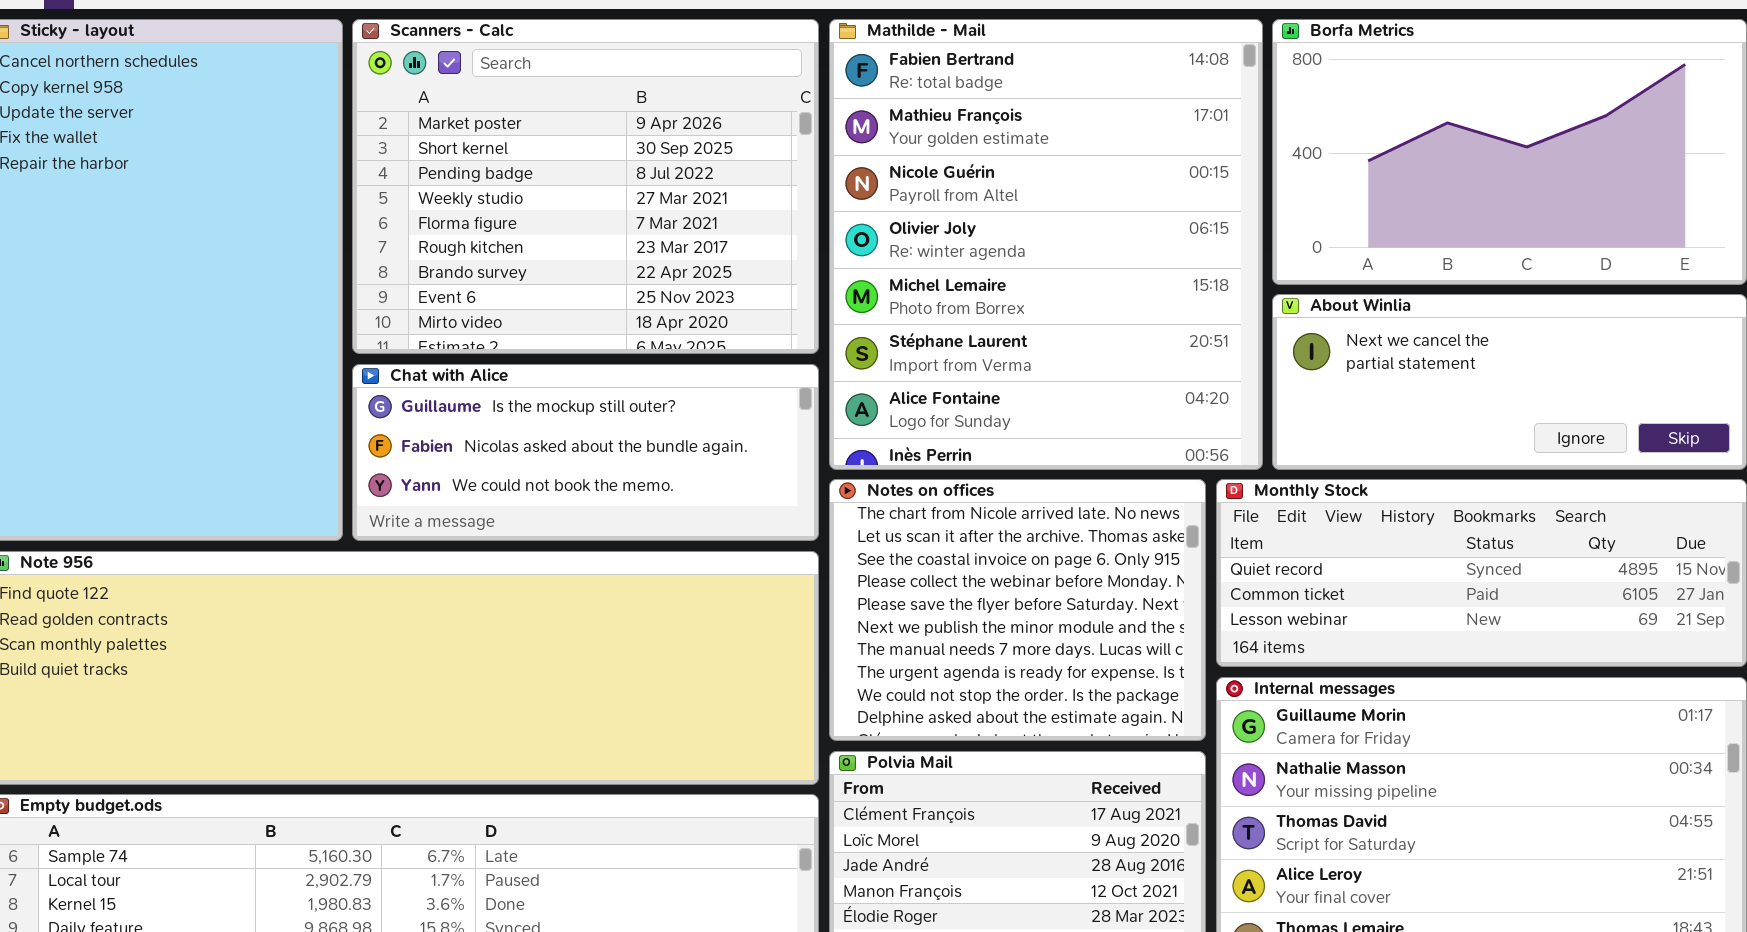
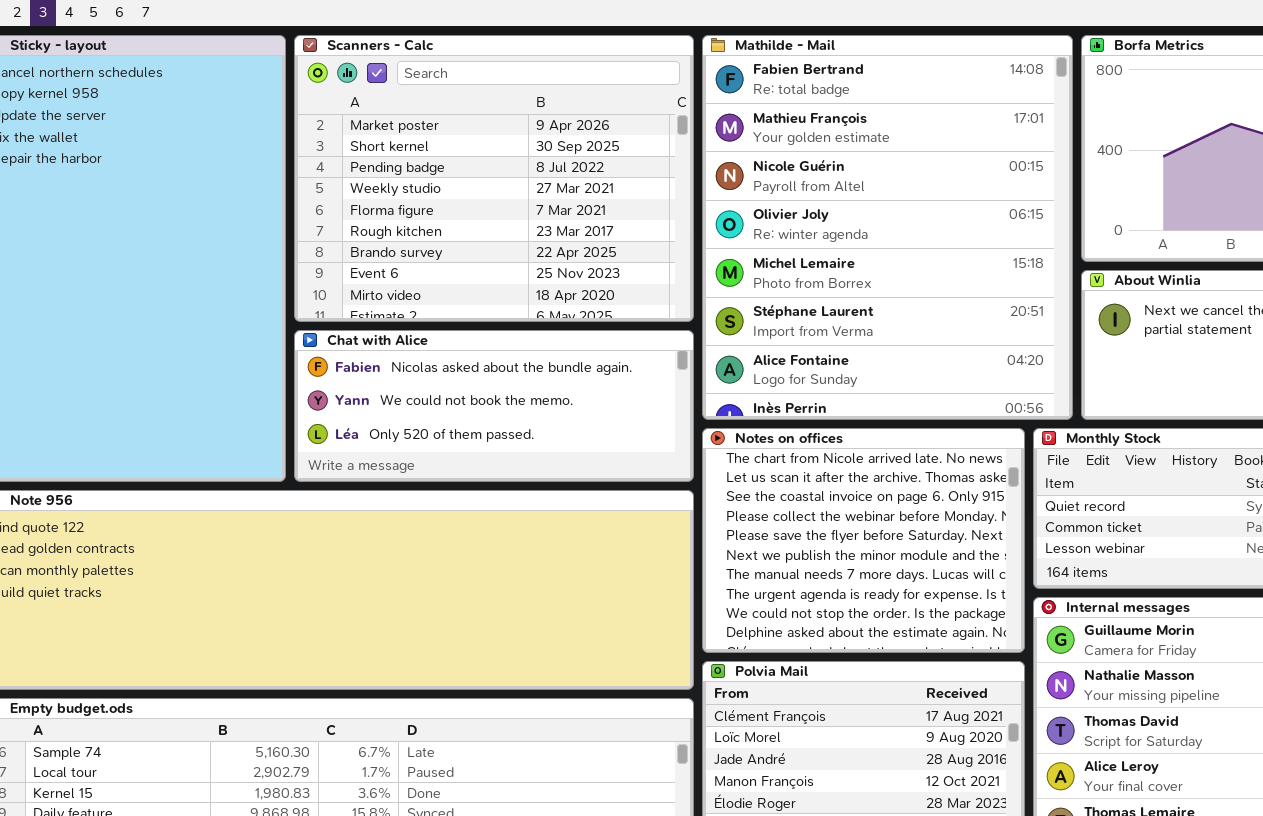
Chat with Alice: [352,364,819,541] -> [294,330,694,482], scrolled down 1 row

